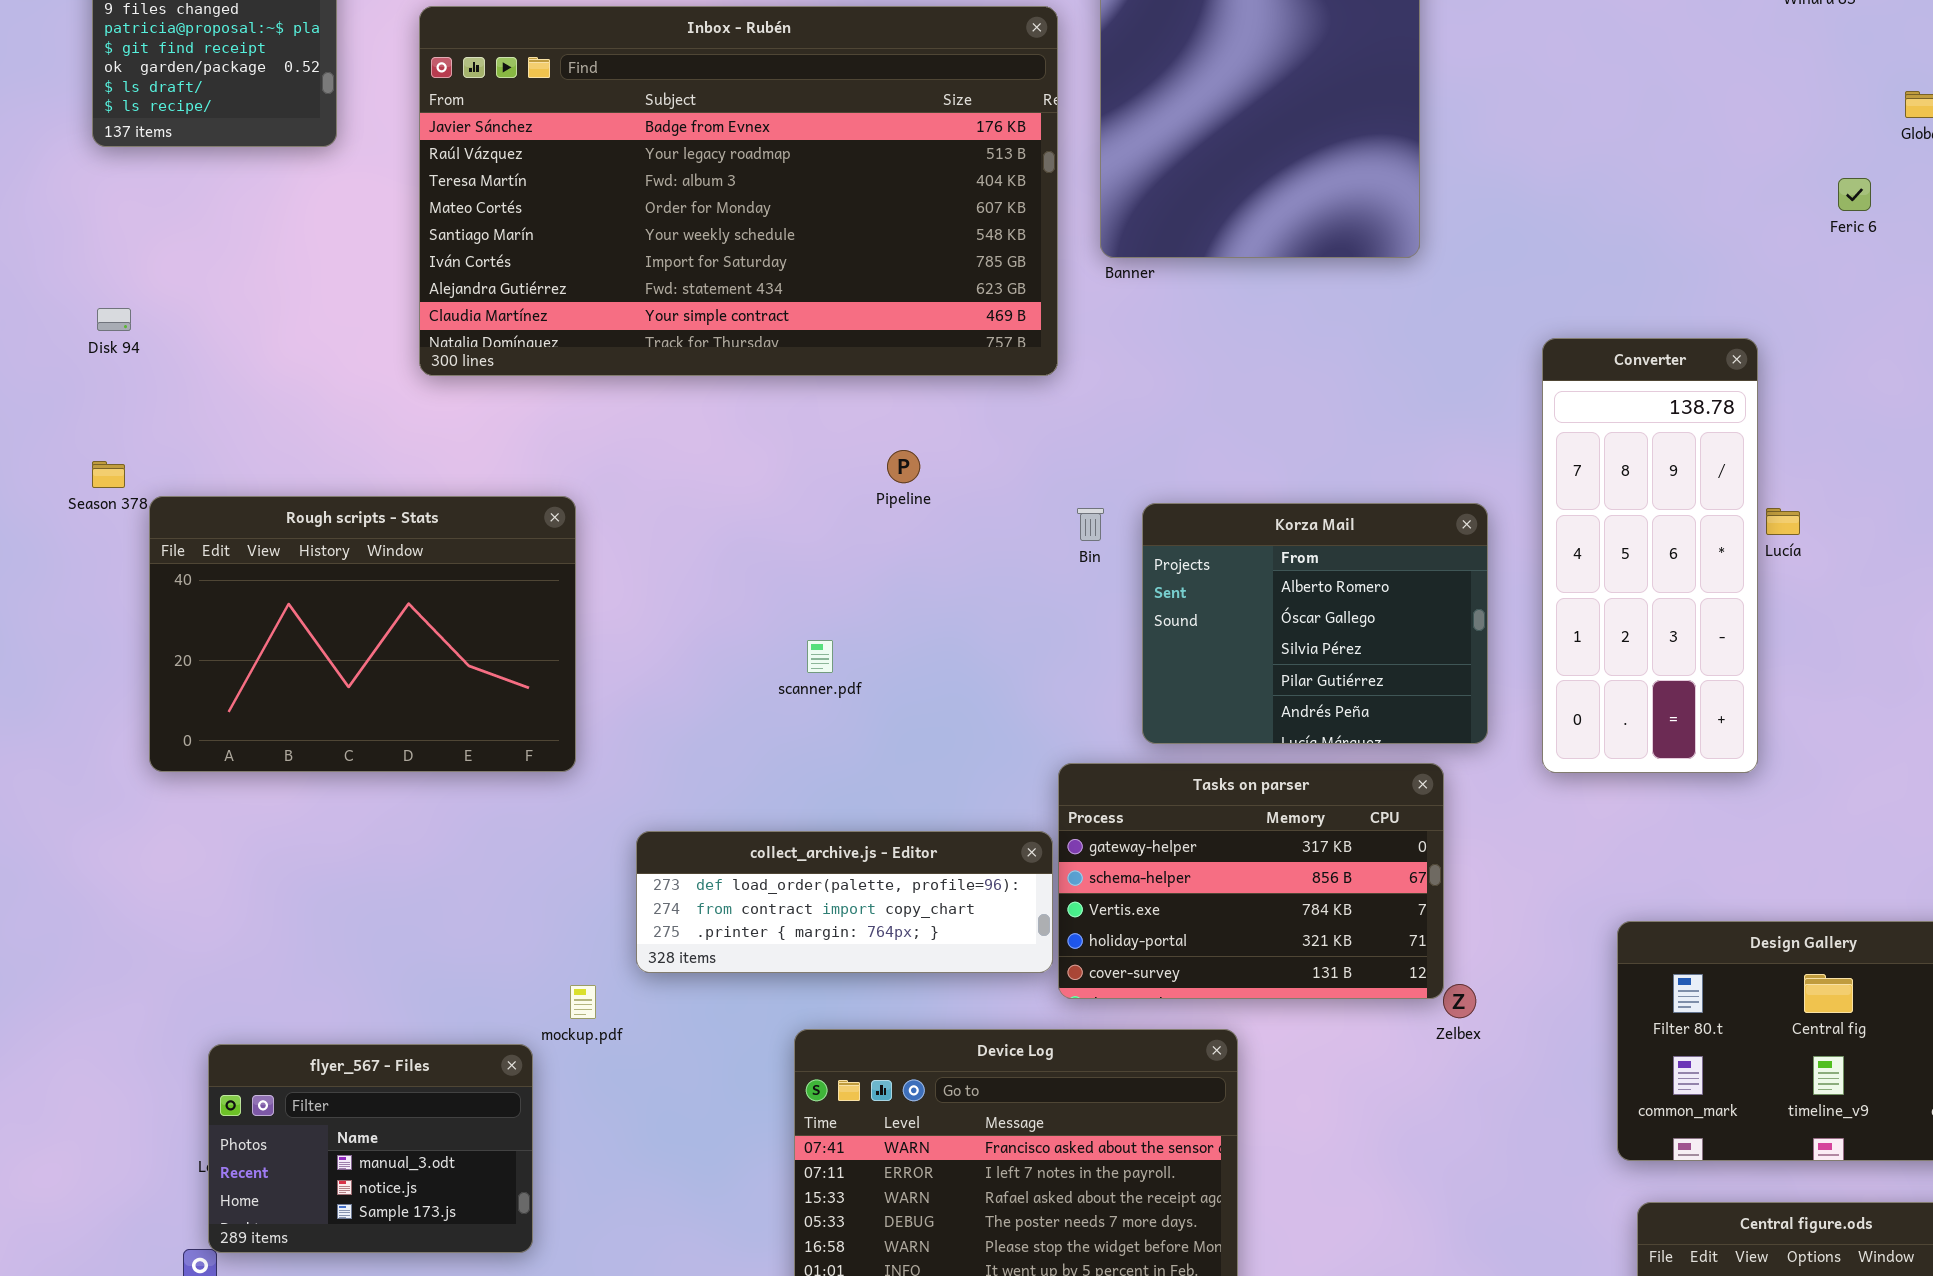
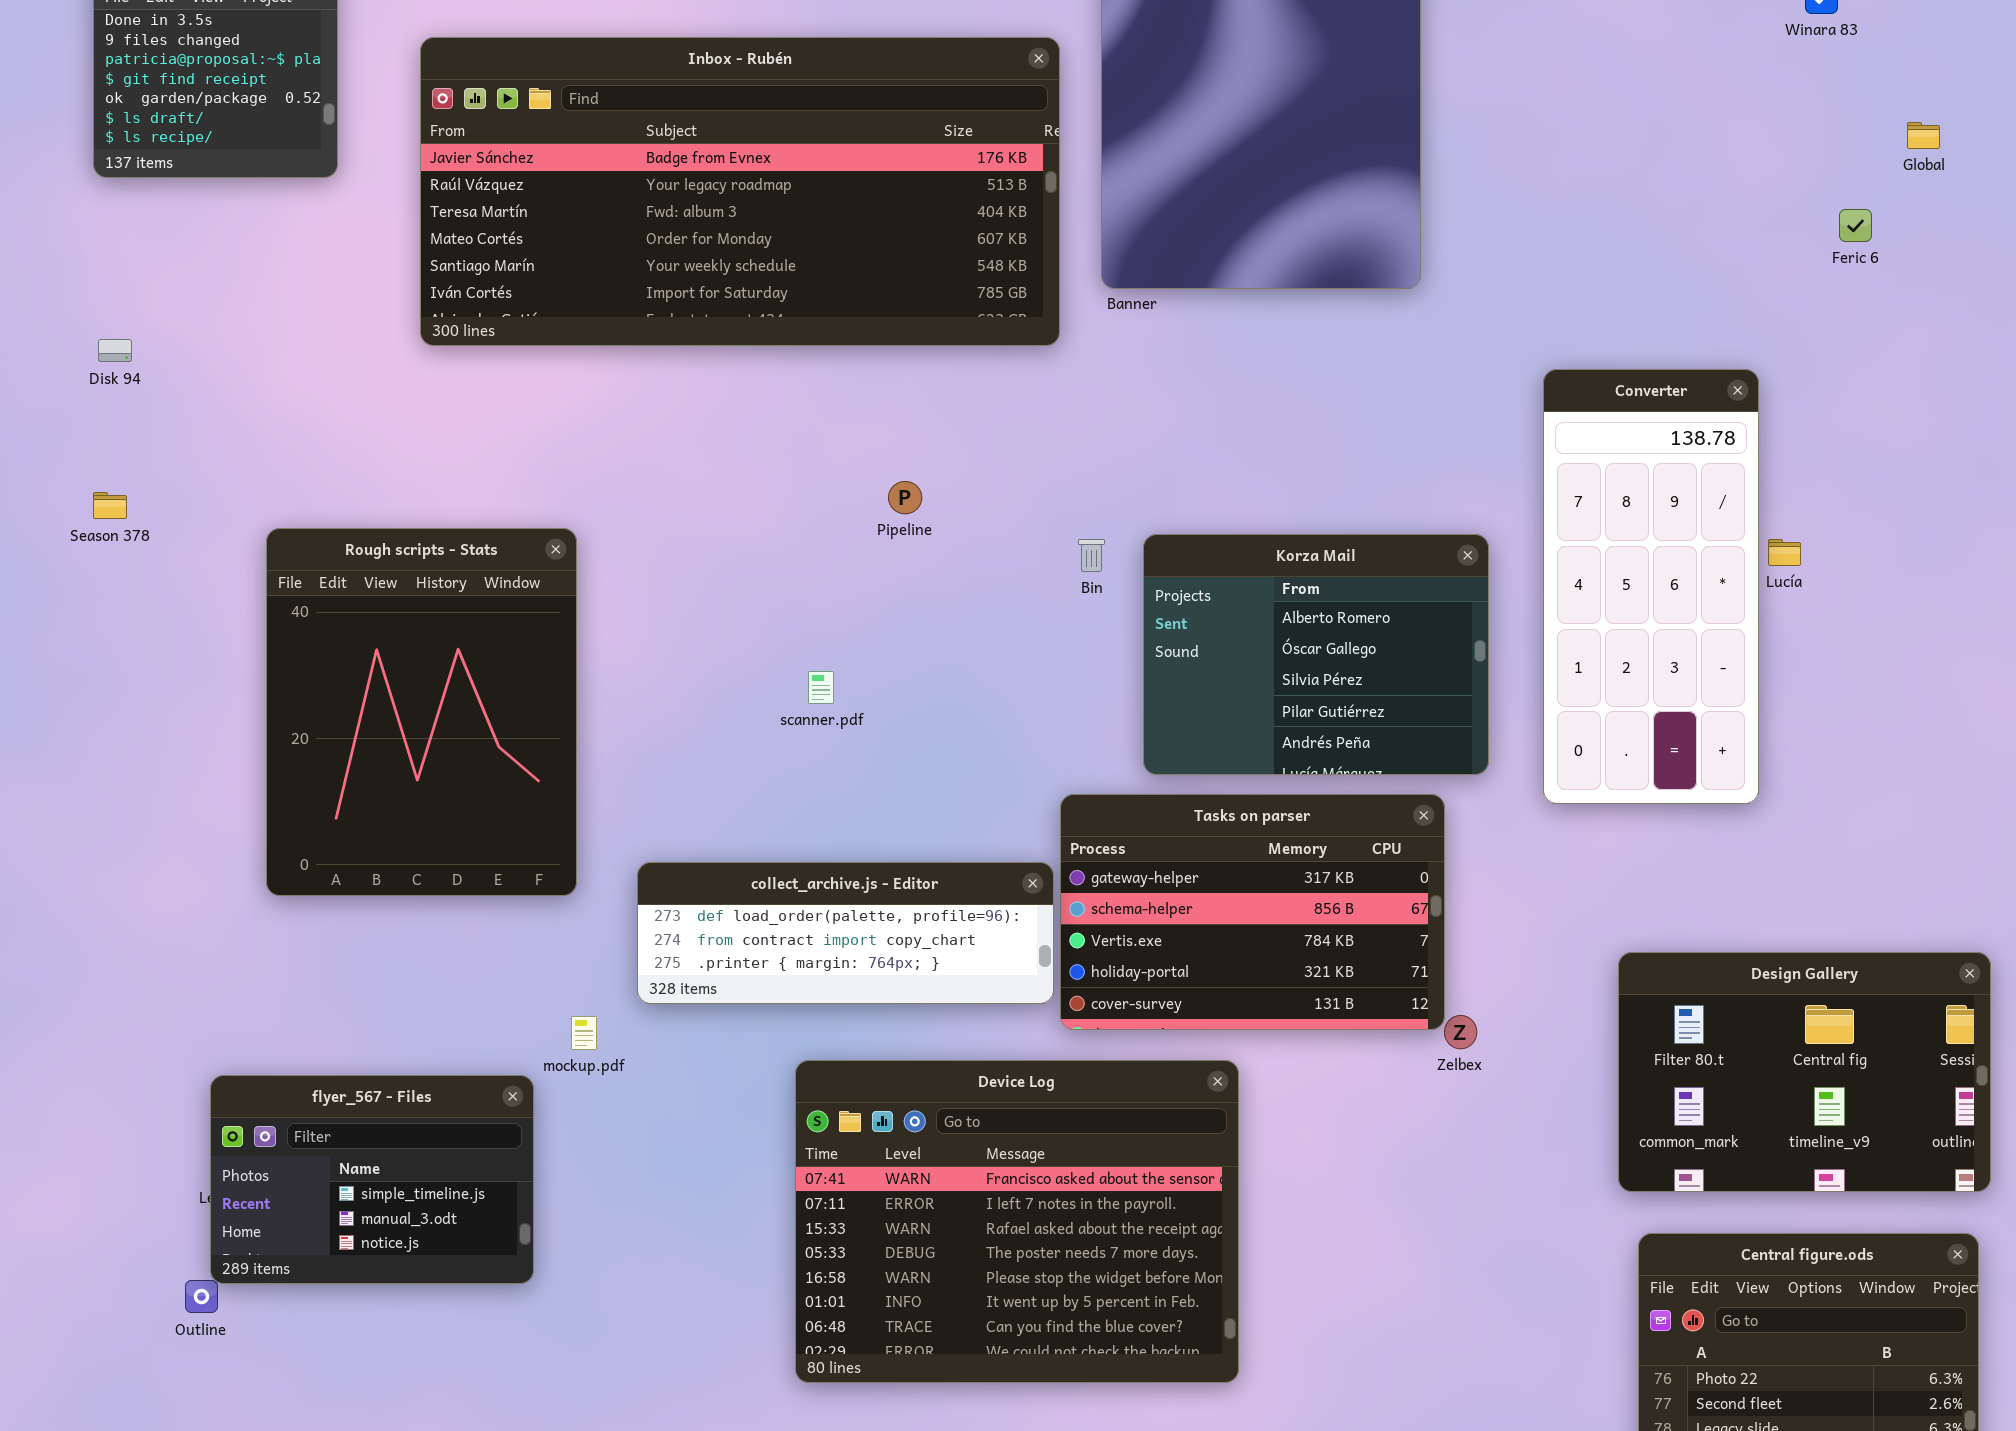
Inbox - Rubén: [419,6,1058,376] -> [420,37,1060,346], resized
Rough scripts - Stats: [149,496,576,772] -> [266,528,577,896], resized
flyer_567 - Files: [208,1044,533,1253] -> [210,1075,534,1284], scrolled up 1 row

